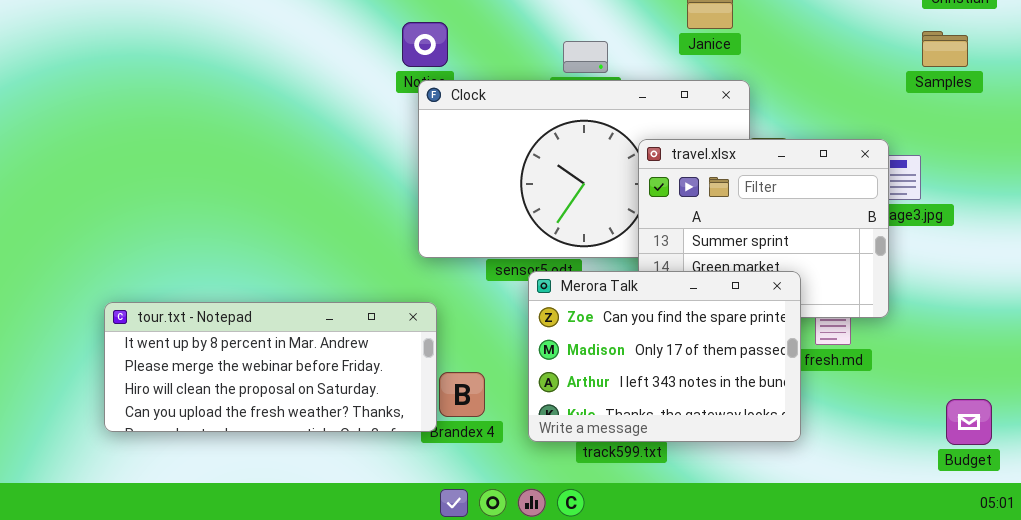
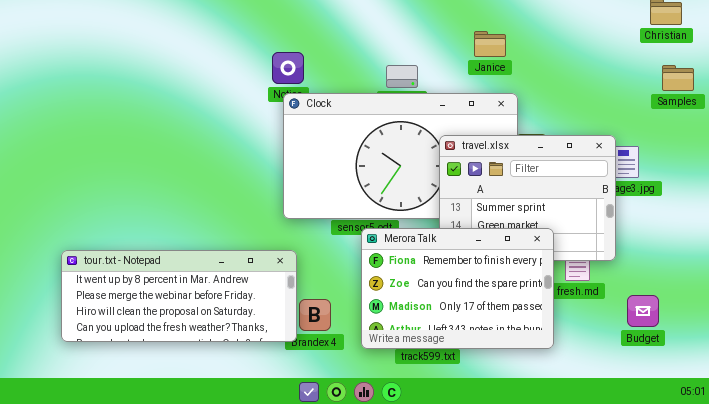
Samples: [922,31,968,67] -> [662,65,694,91], moved
Merora Talk: [528,271,801,442] -> [361,228,554,349], scrolled up 1 row
Budget: [946,399,992,445] -> [627,295,659,327], moved

